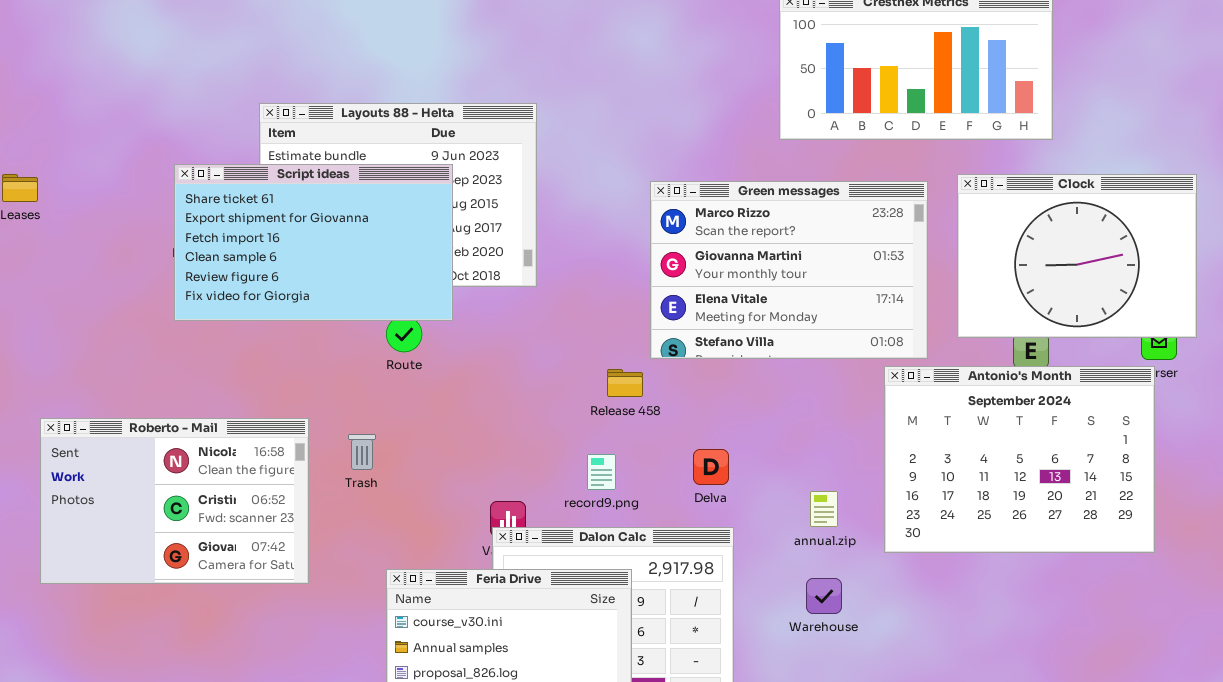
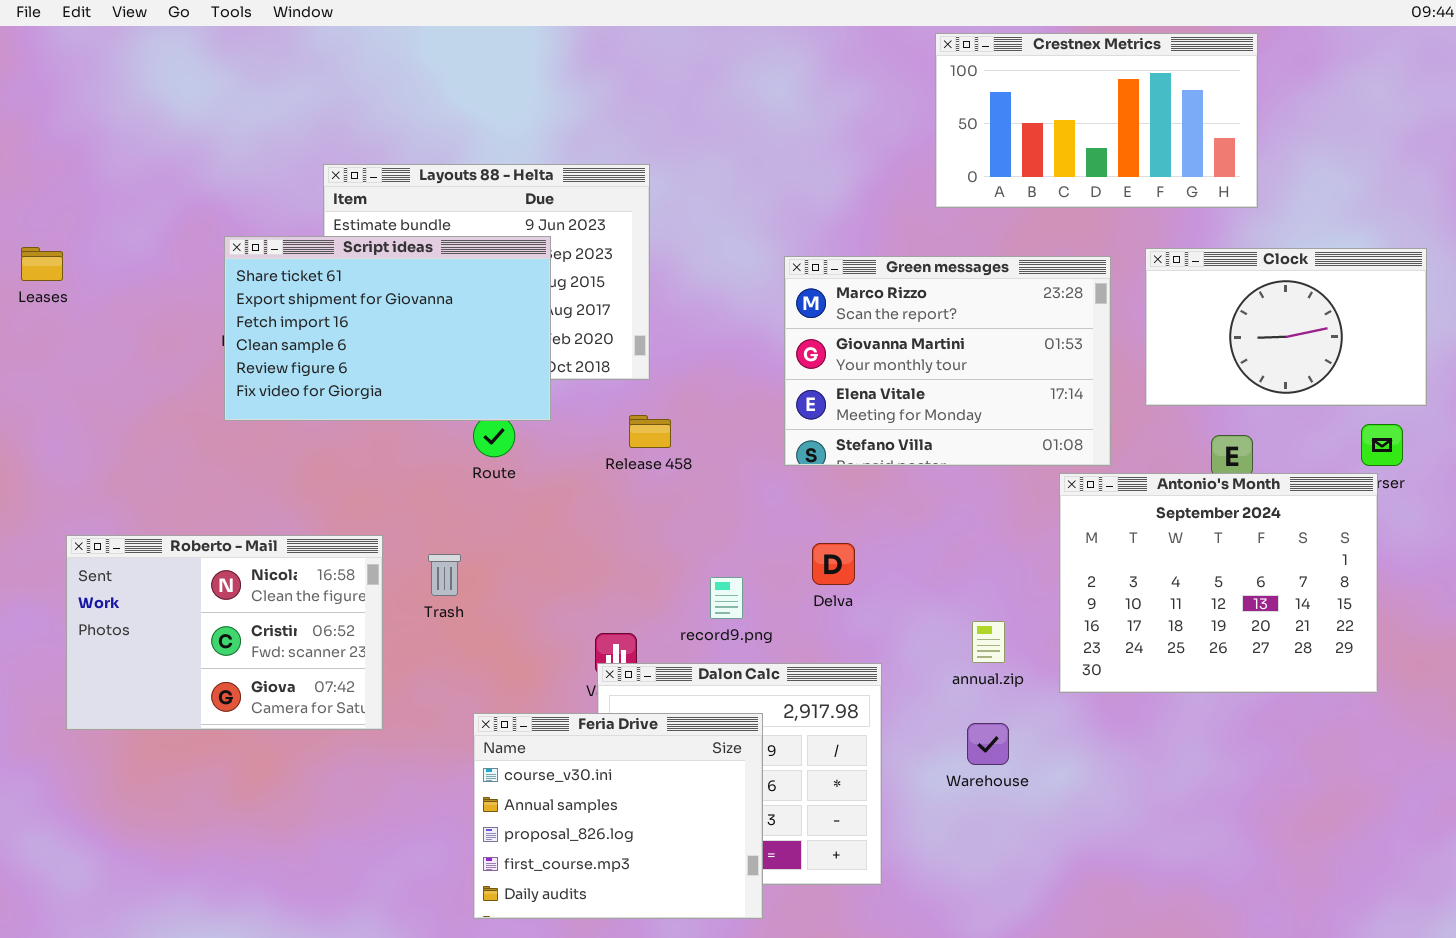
Clock: [957,174,1197,338] -> [1145,248,1427,406], resized
Release 458: [607,369,643,397] -> [629,415,671,448], moved
Delva: [693,449,729,485] -> [812,543,855,585], moved

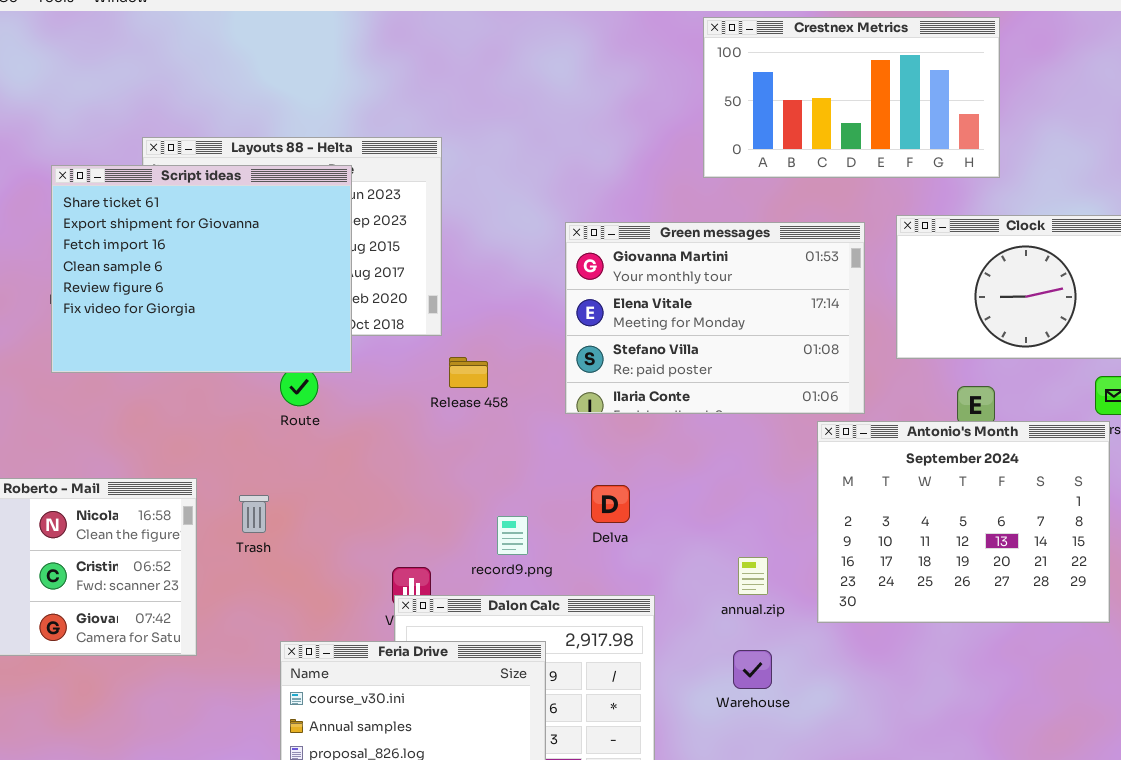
Script ideas: [224,236,551,421] -> [51,165,352,373], resized
Green messages: [784,256,1111,466] -> [565,222,865,414], scrolled down 1 row
Release 458: [629,415,671,448] -> [449,357,488,388], moved

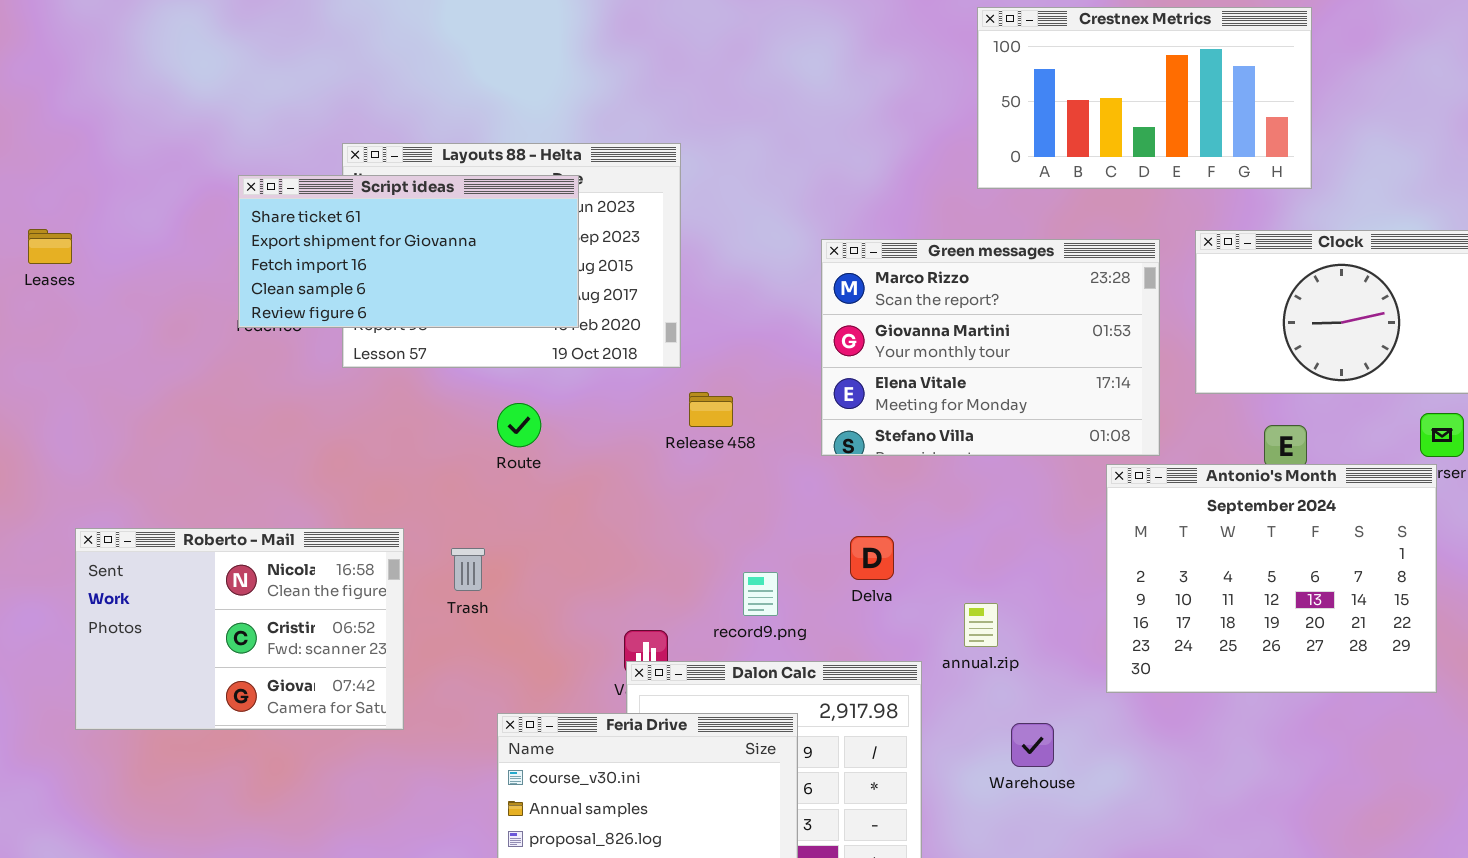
Script ideas: [51,165,352,373] -> [238,175,579,328], resized
Green messages: [565,222,865,414] -> [821,239,1160,456], scrolled up 1 row
annual.zip: [738,557,768,595] -> [964,603,998,647], moved

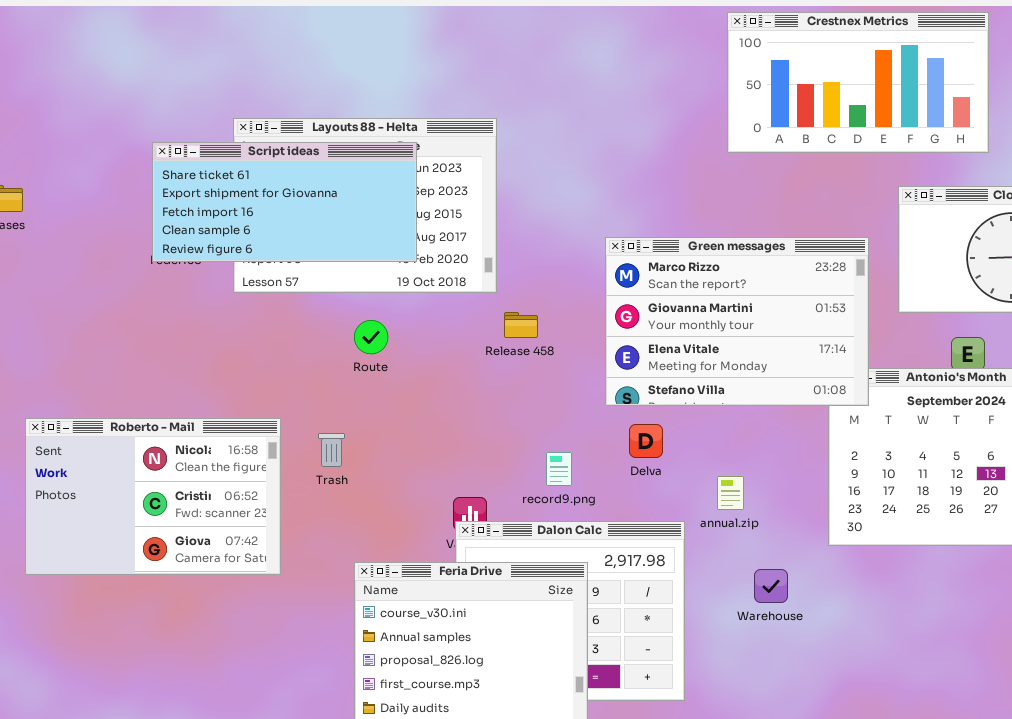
Green messages: [821,239,1160,456] -> [605,237,869,406], moved

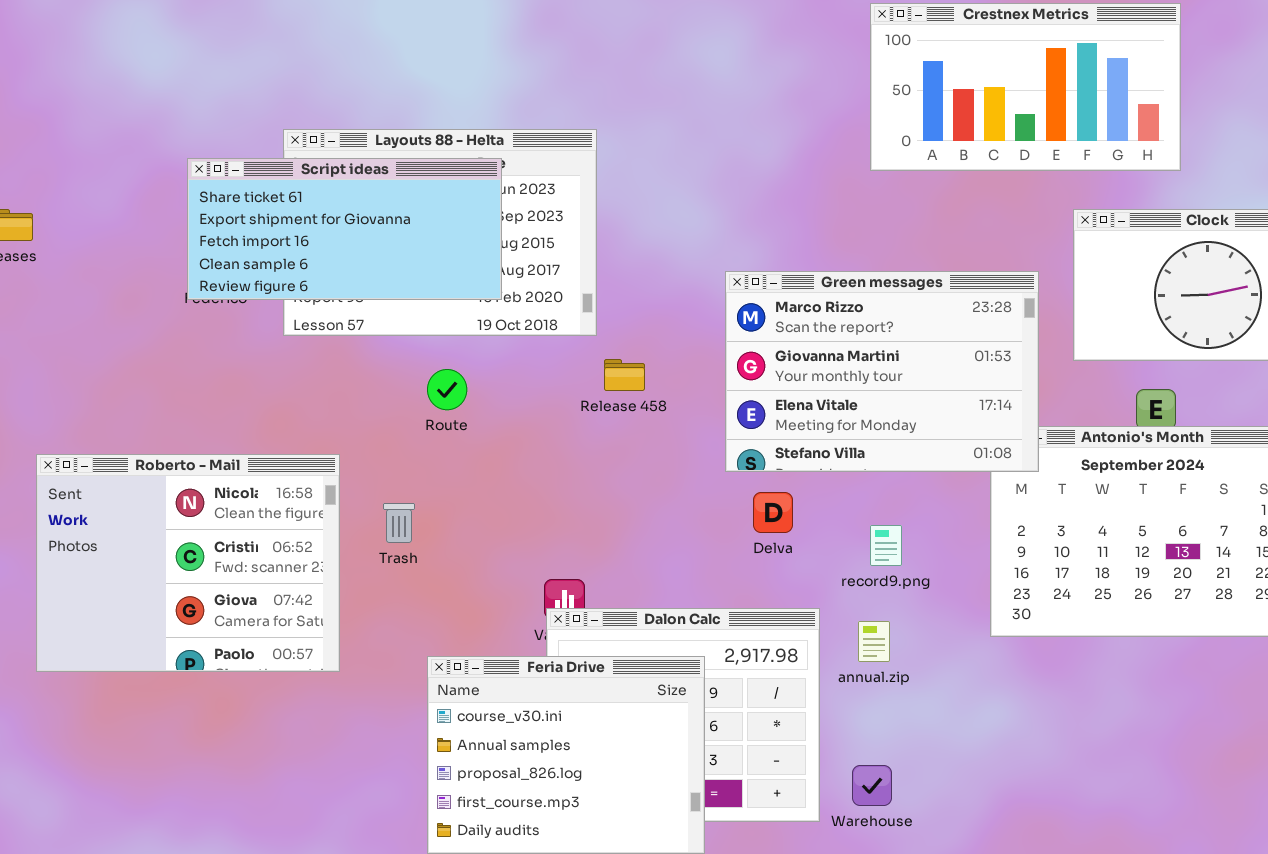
Roberto - Mail: [25,418,281,575] -> [36,454,340,672], resized
record9.png: [546,452,572,486] -> [870,525,902,566], moved
annual.zip: [717,476,744,510] -> [858,621,890,662], moved
Warehouse: [754,569,788,603] -> [852,765,892,806], moved

